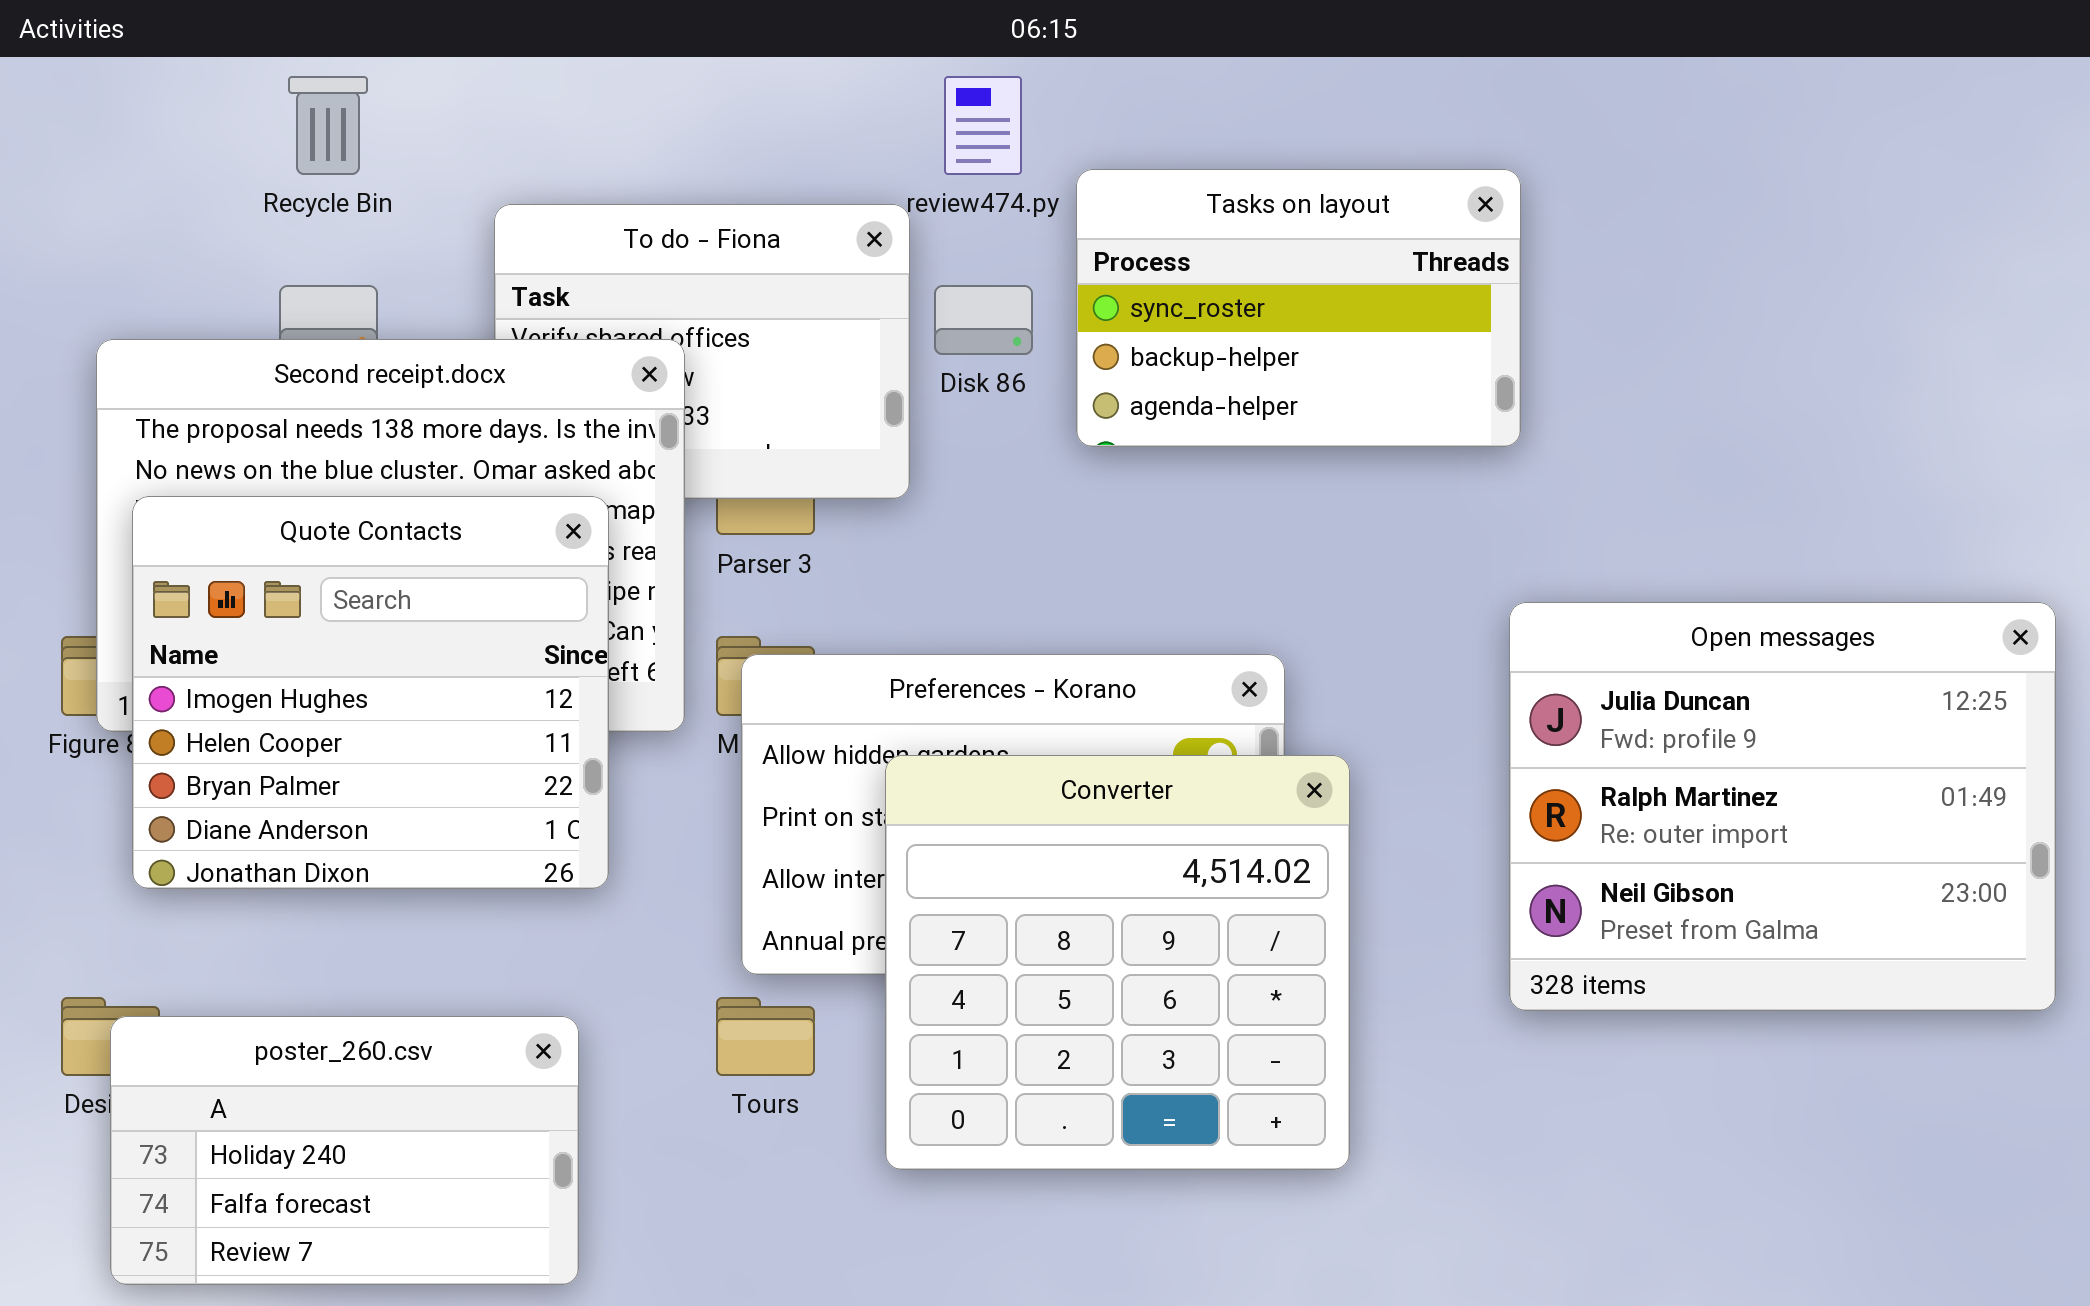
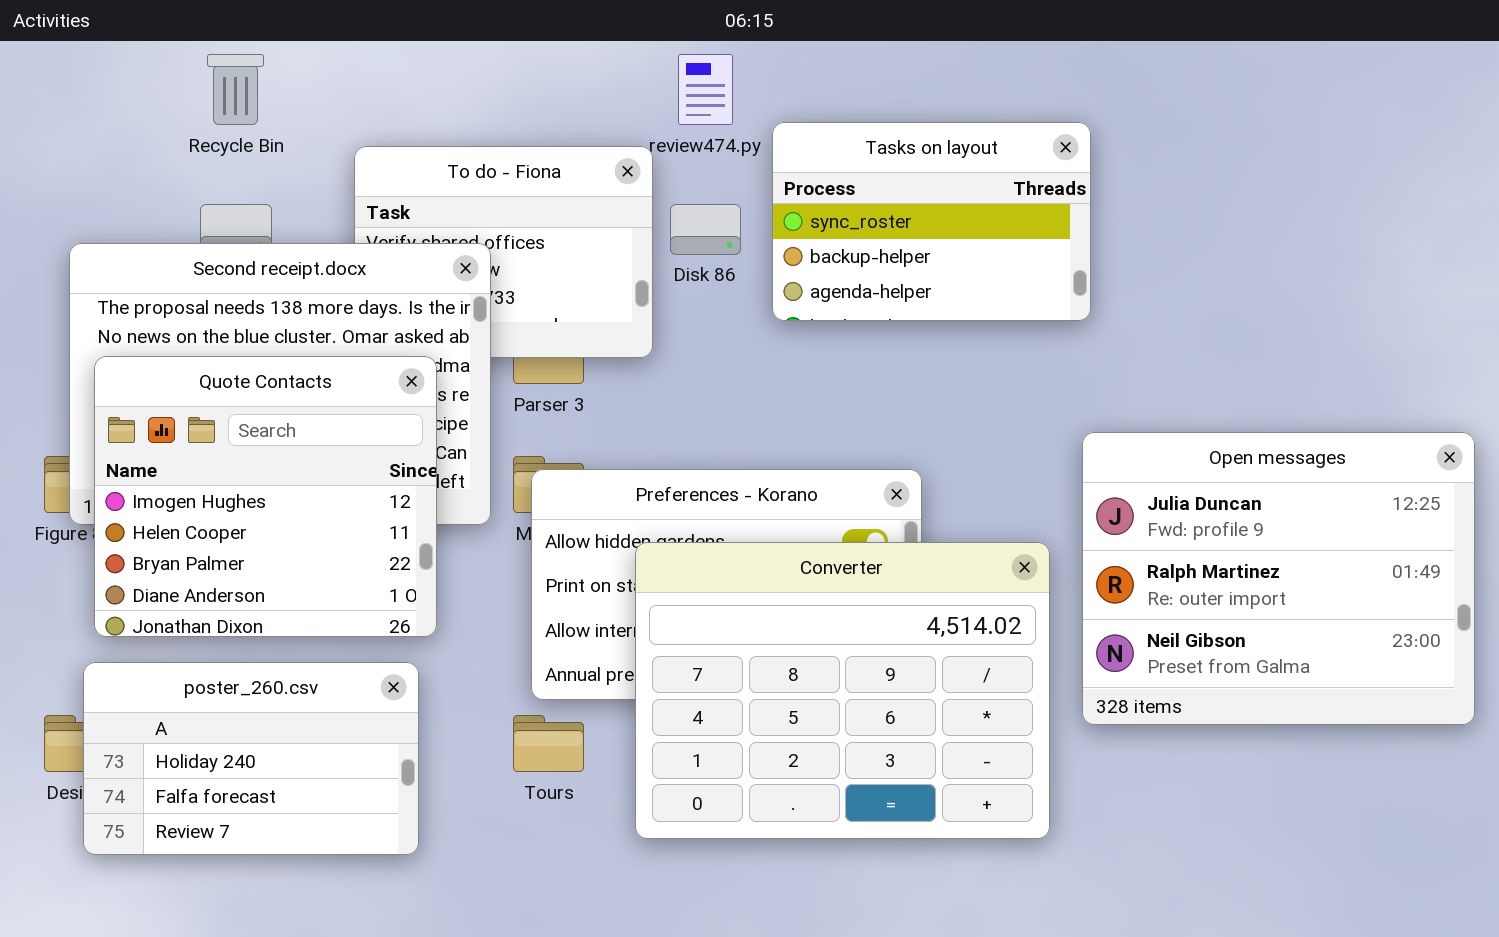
Converter: [885,755,1350,1170] -> [635,542,1050,839], resized
poster_260.csv: [110,1016,579,1285] -> [83,662,419,855], moved

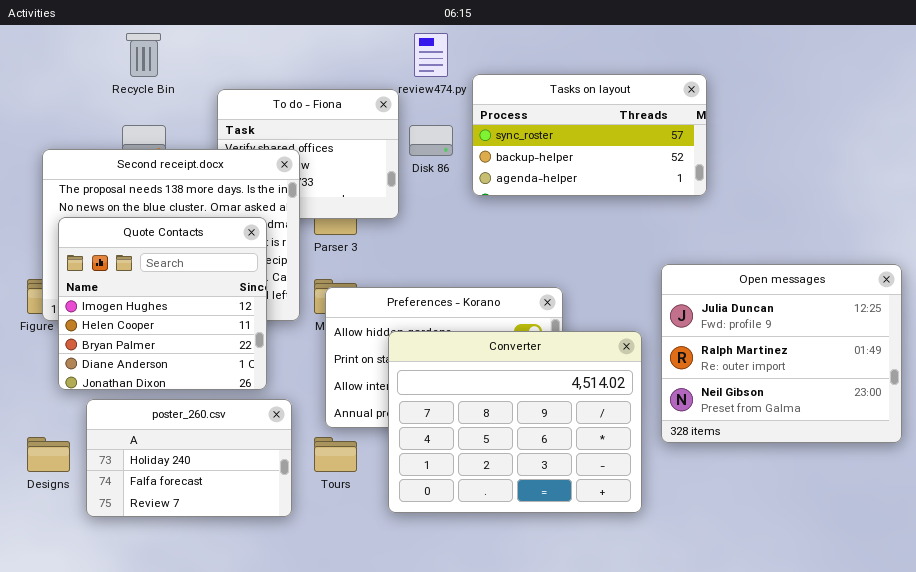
Tasks on layout: [772,122,1091,321] -> [472,74,707,196], resized
poster_260.csv: [83,662,419,855] -> [86,399,292,517], moved

